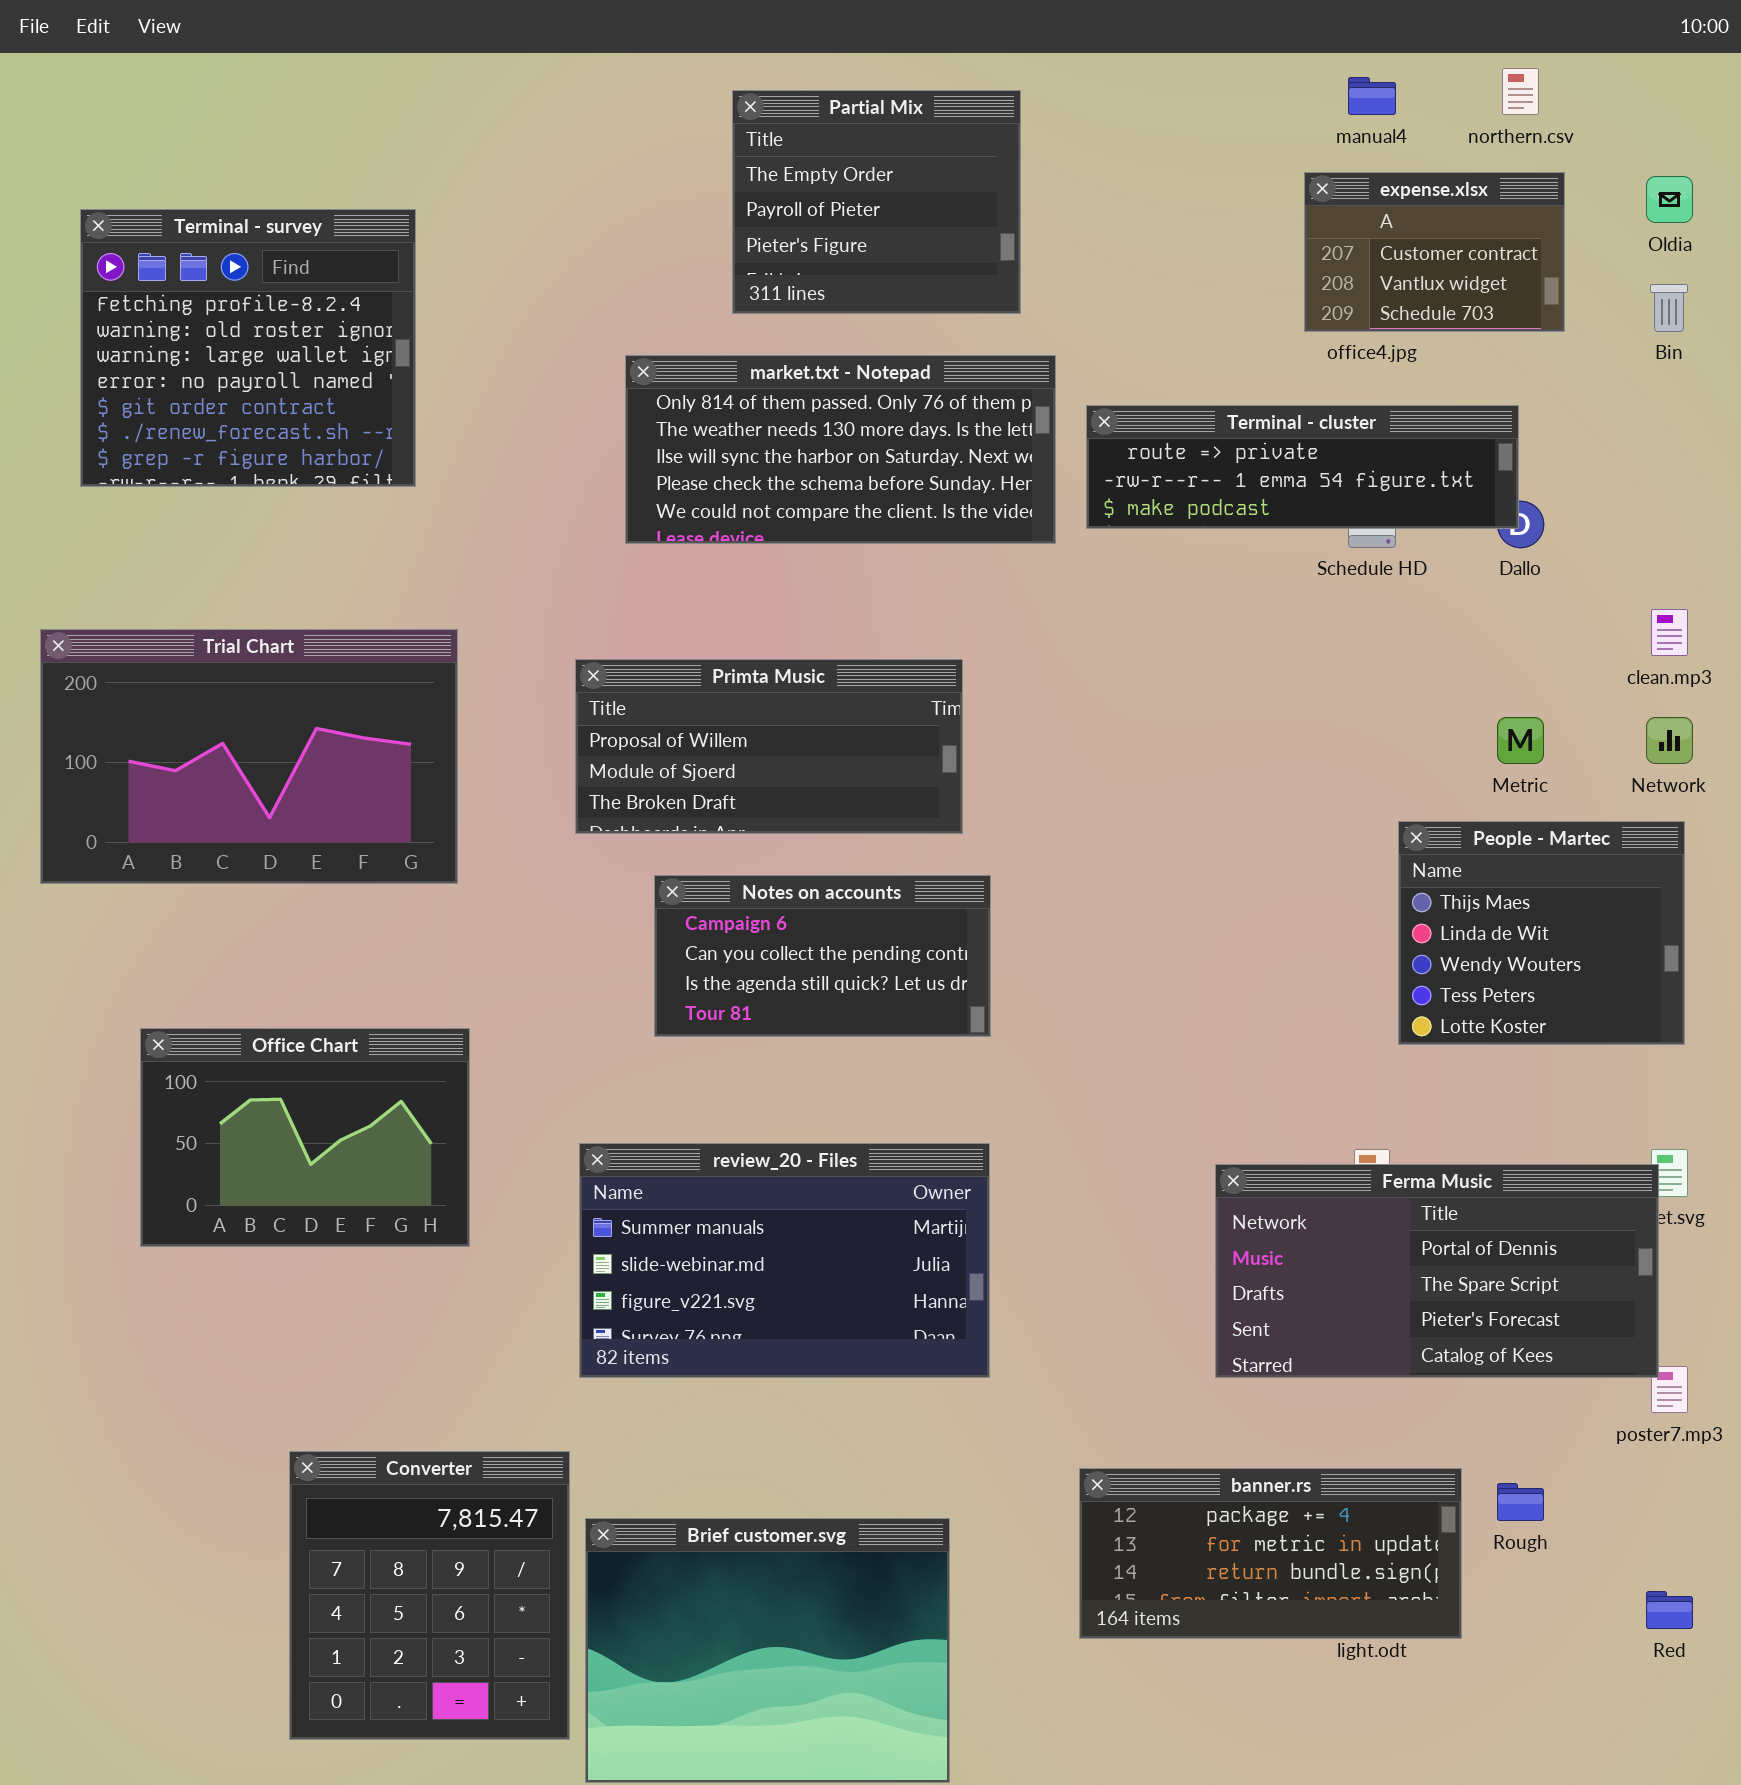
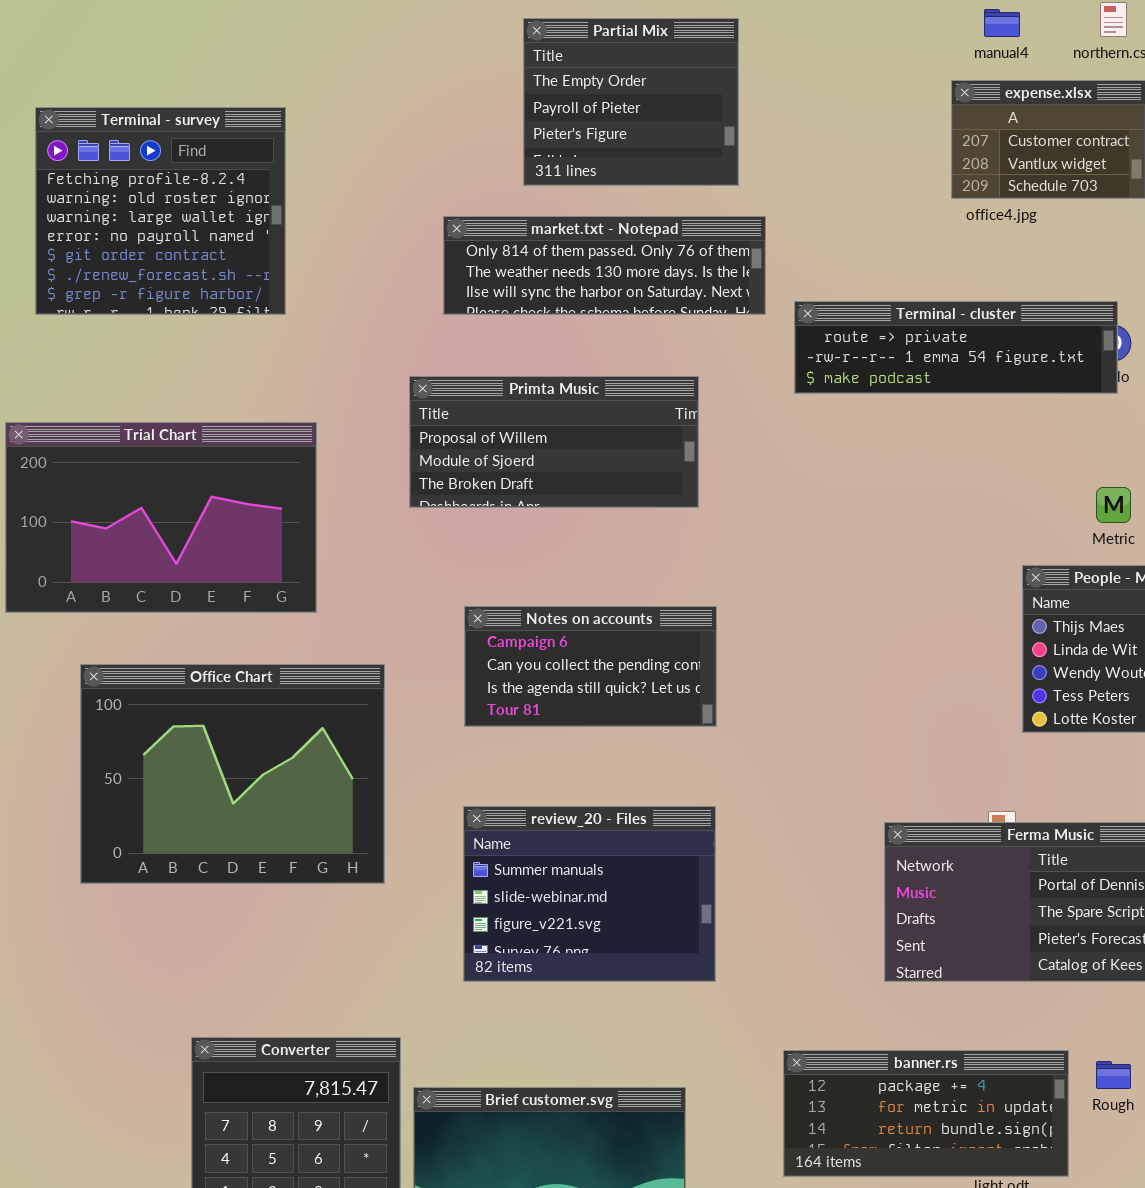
market.txt - Notepad: [625,355,1056,544] -> [443,216,766,315], resized
Terminal - cluster: [1086,405,1519,529] -> [794,301,1118,394], moved
Primta Music: [575,659,963,834] -> [409,376,699,508], moved
Office Chart: [140,1028,470,1247] -> [80,664,385,884], resized
review_20 - Files: [579,1143,990,1378] -> [463,806,716,982], resized

